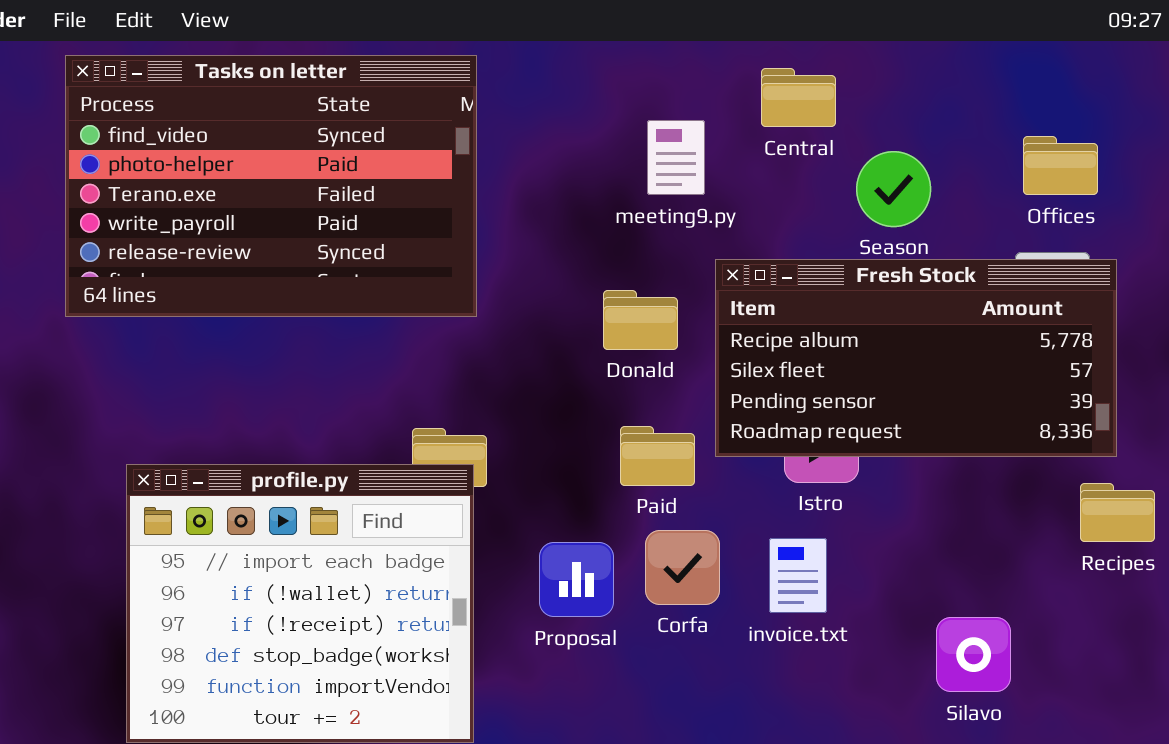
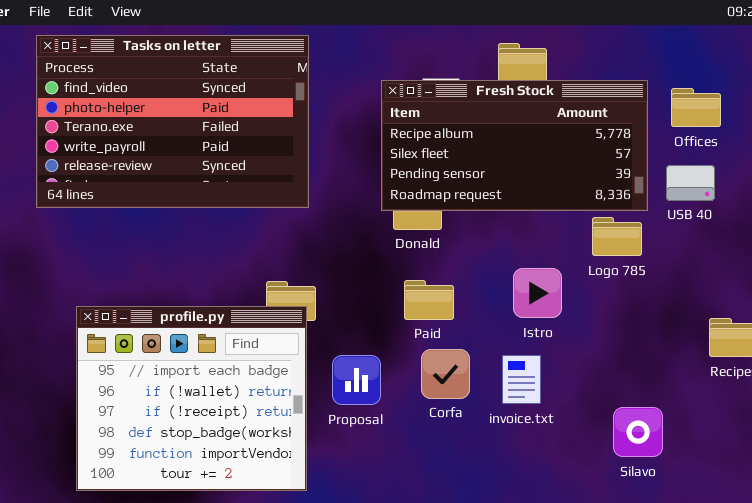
Fresh Stock: [715,259,1117,457] -> [381,80,648,211], moved
Proposal: [539,542,614,617] -> [332,355,381,405], moved

